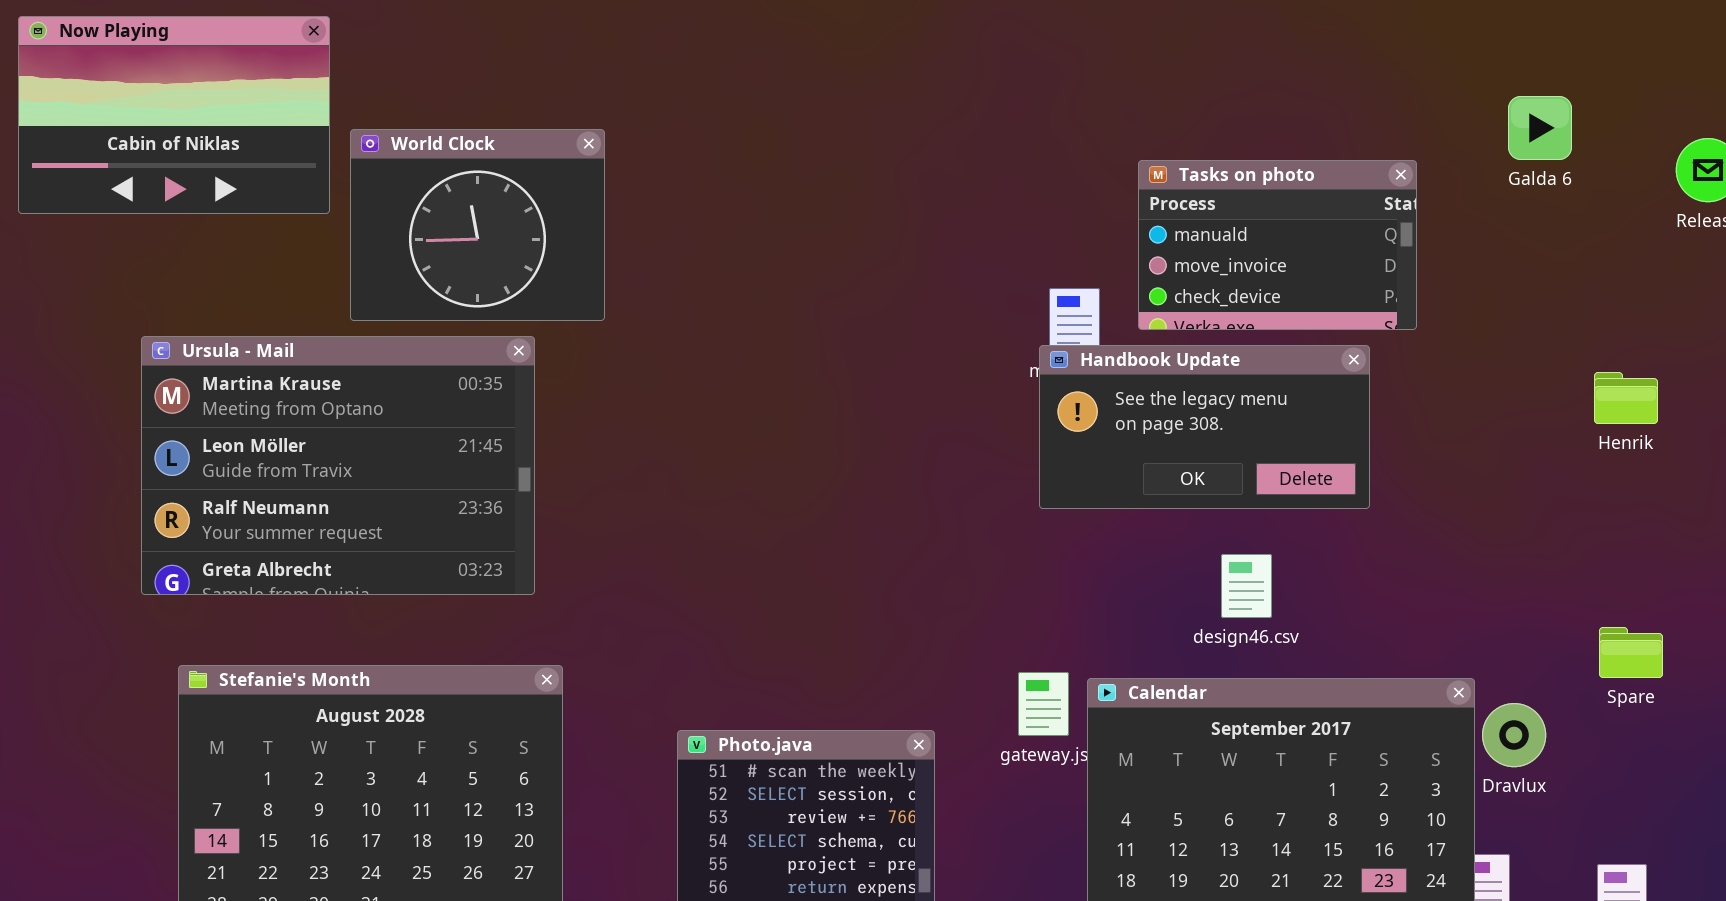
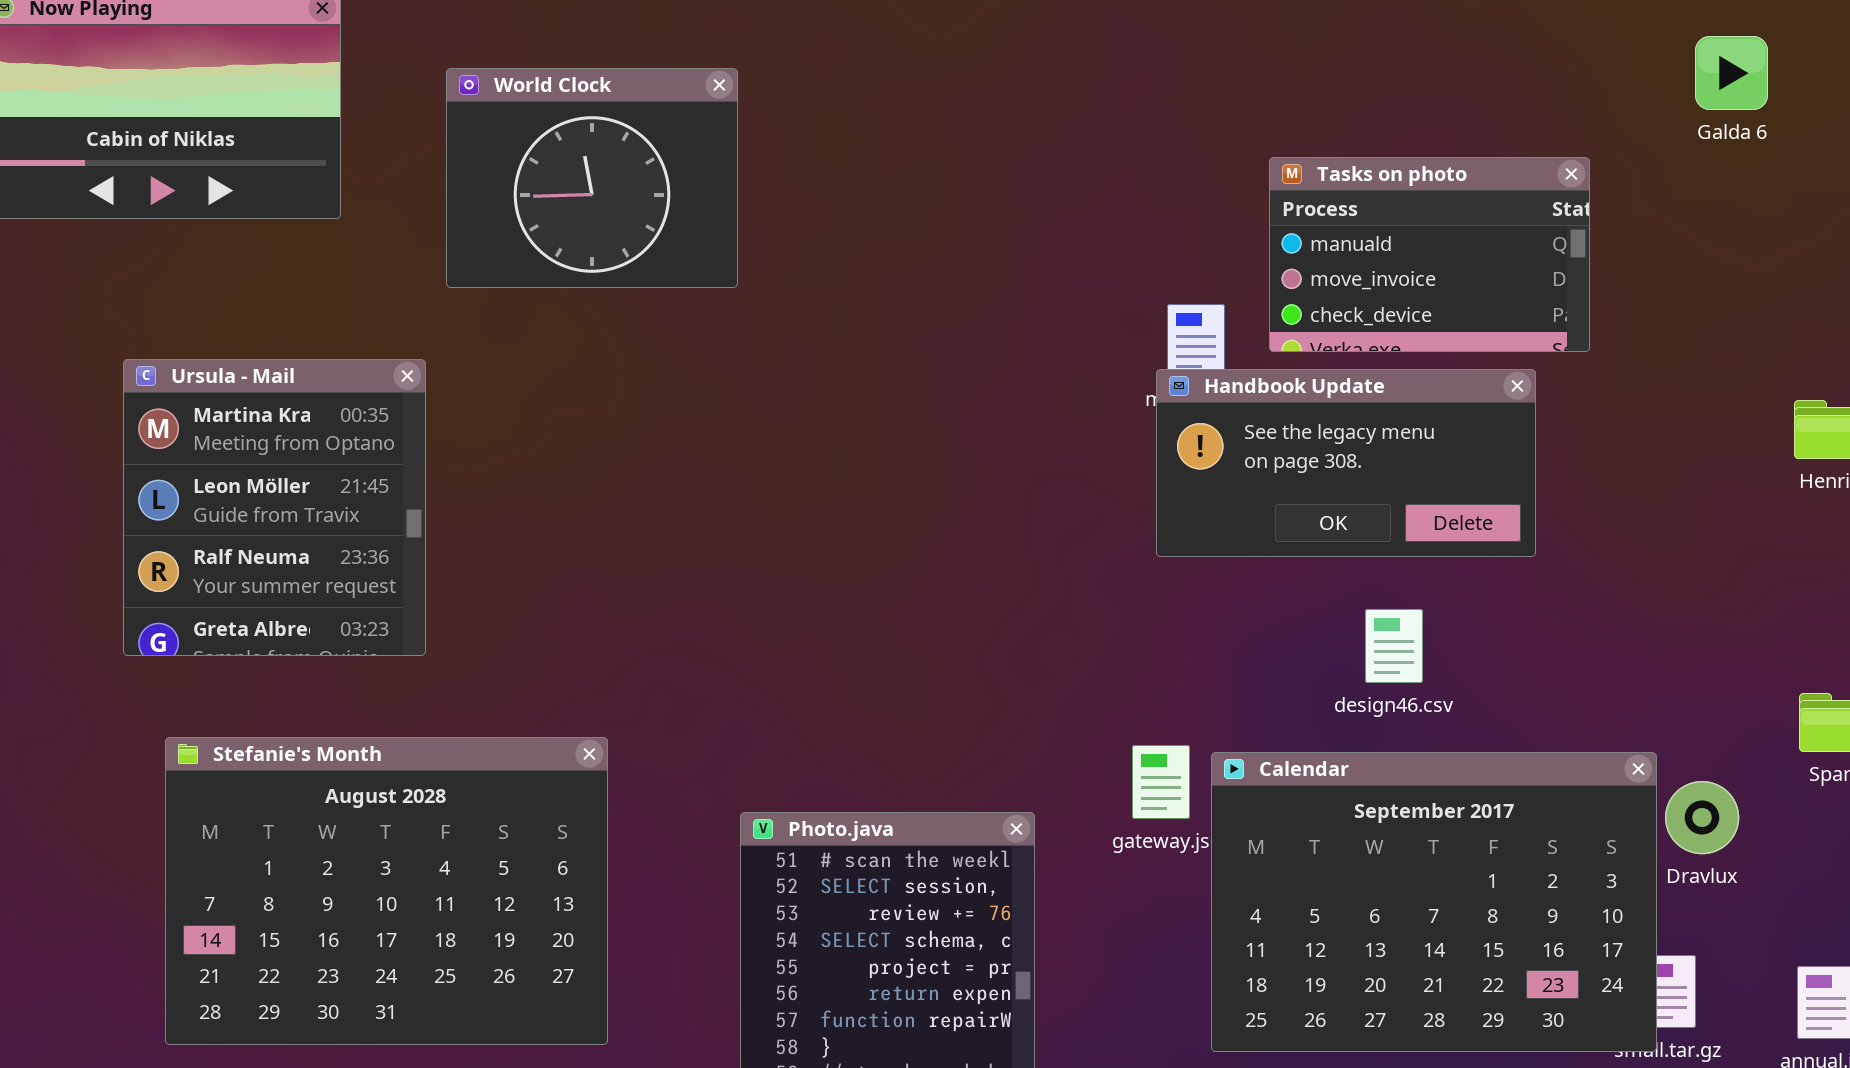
Galda 6: [1508,96,1572,160] -> [1695,36,1768,110], moved
World Clock: [350,129,605,321] -> [446,68,738,288], moved
Ursula - Mail: [141,336,535,595] -> [123,359,426,656], resized

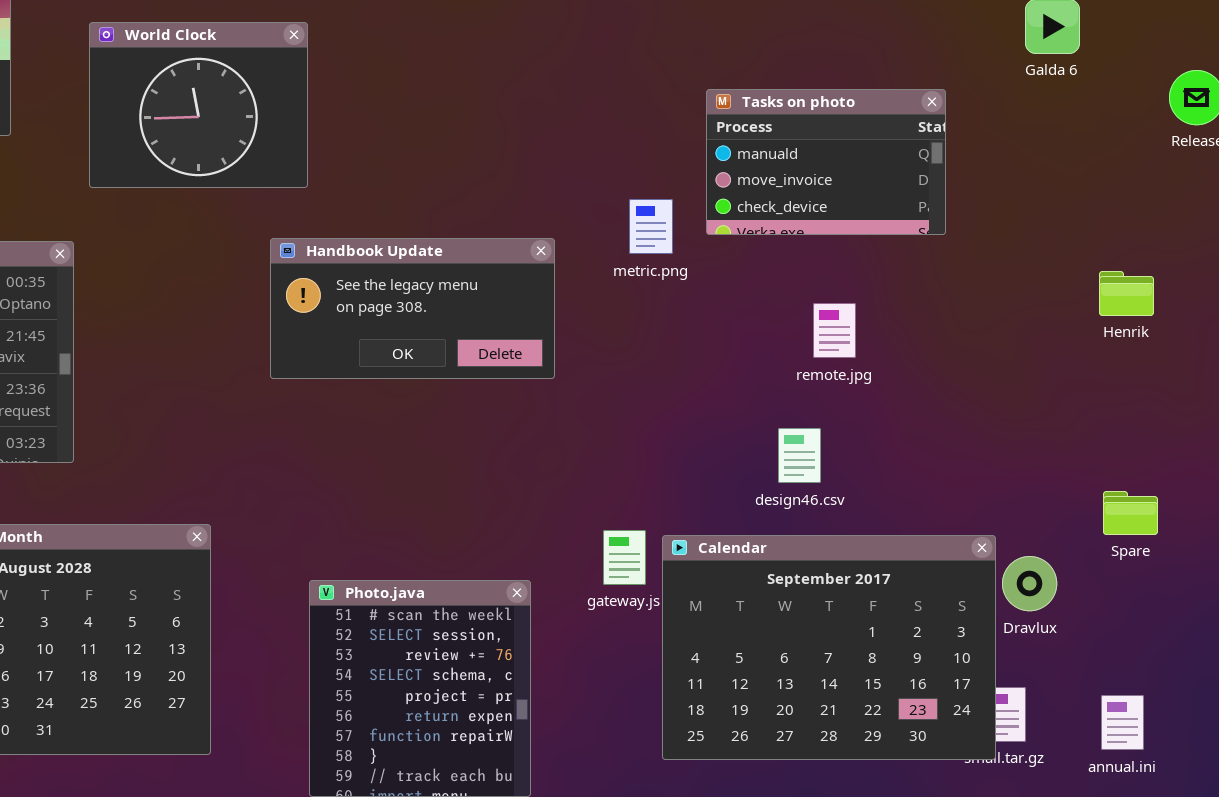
Handbook Update: [1156,369,1536,557] -> [270,238,555,379], moved

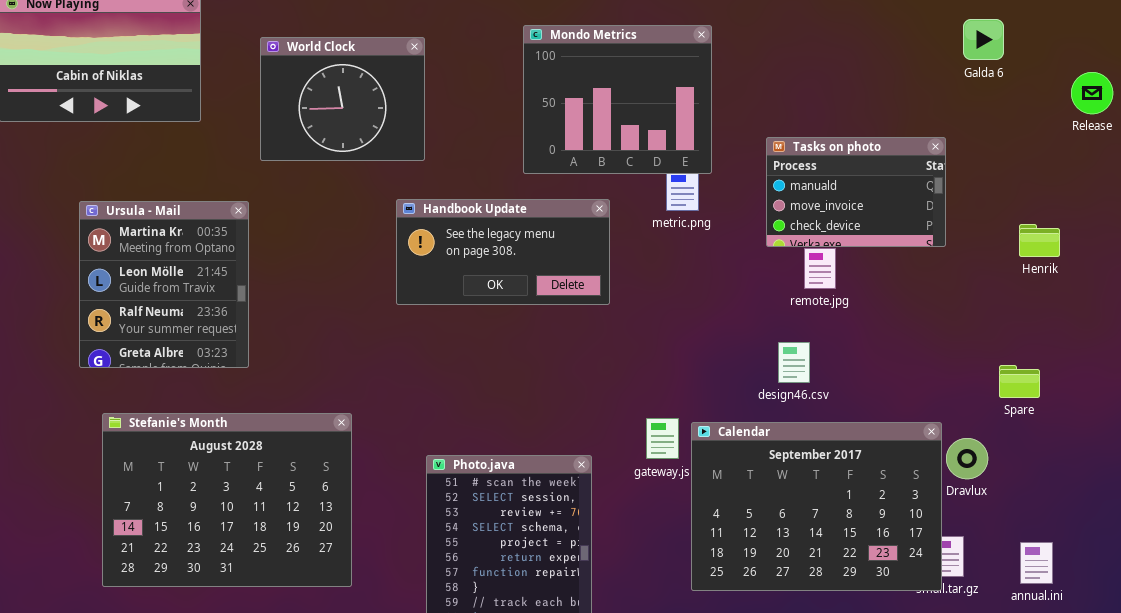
Mondo Metrics: none -> [523,25,712,174], opened
Tasks on photo: [706,89,946,235] -> [766,137,946,247], moved
Spare: [1103,491,1158,535] -> [999,365,1040,398], moved

